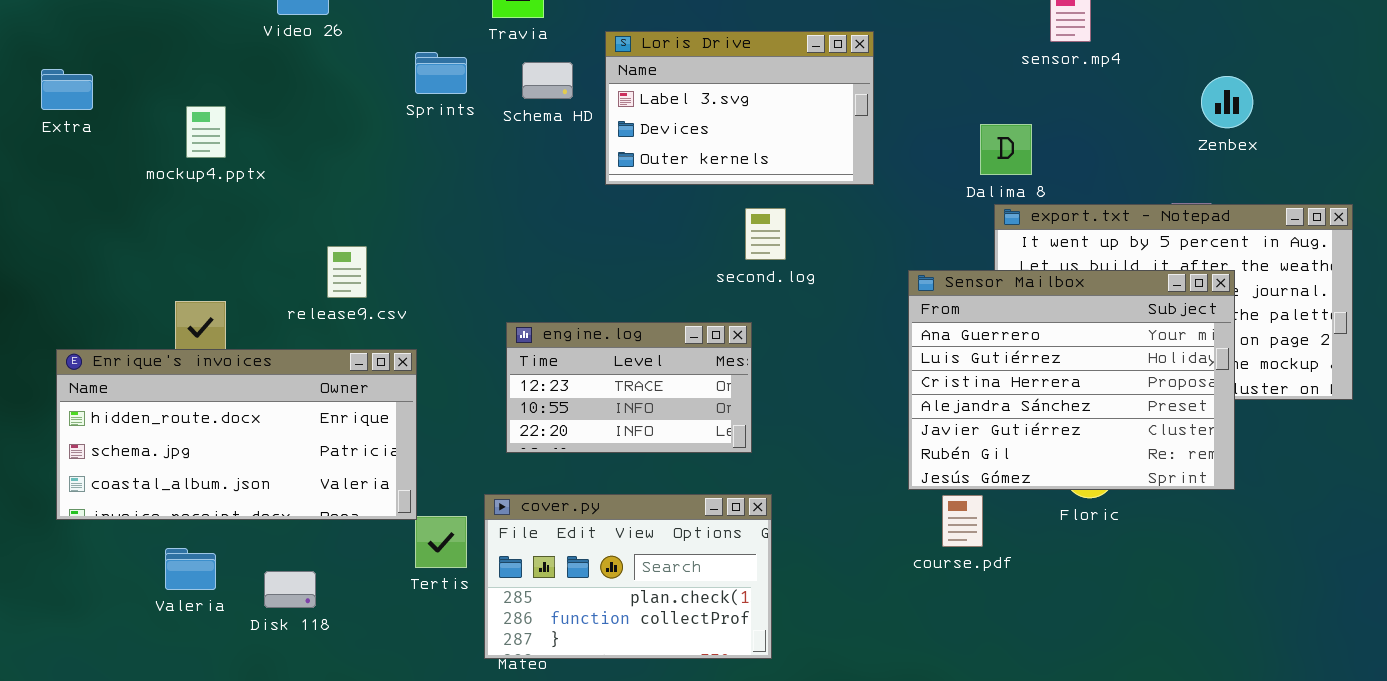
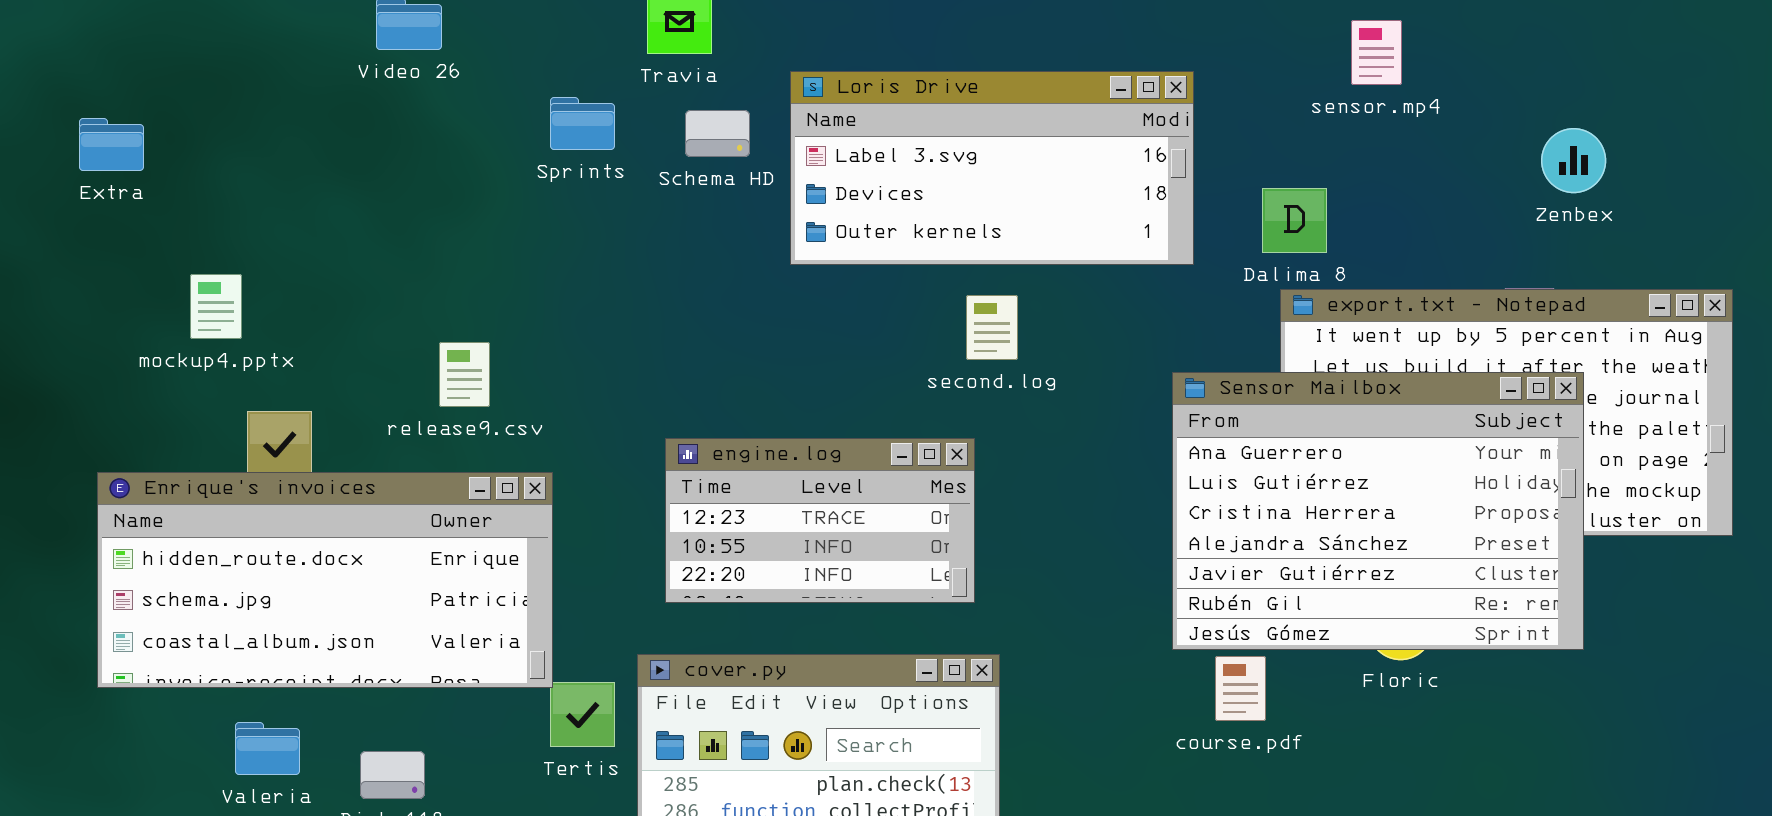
Loris Drive: [605,31,874,185] -> [790,71,1194,265], resized
mockup4.pptx: [186,106,226,158] -> [190,274,242,339], moved

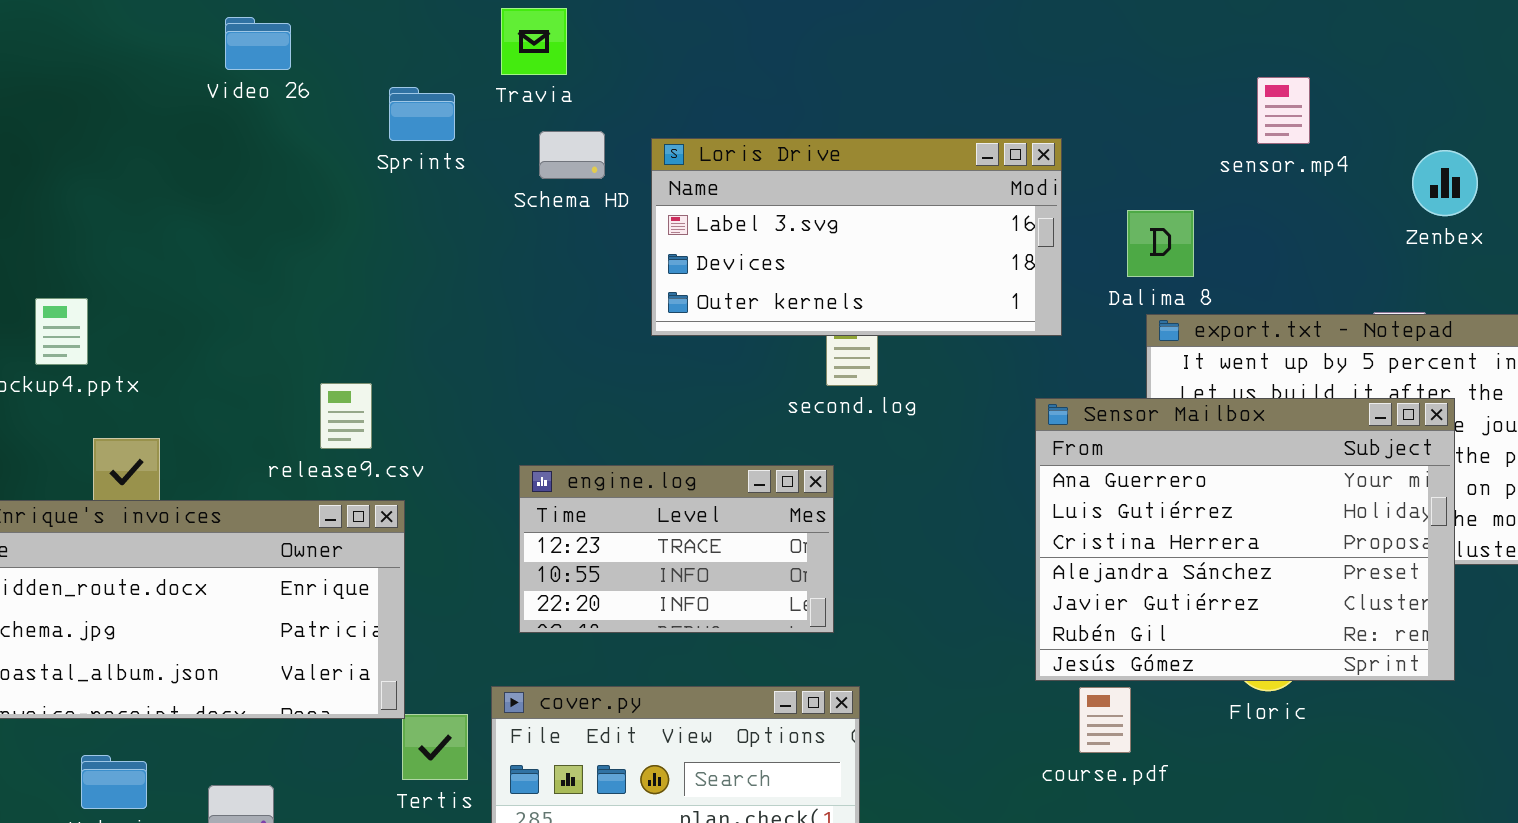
sensor.mp4: [1351,20,1402,85] -> [1257,77,1310,144], moved
Loris Drive: [790,71,1194,265] -> [651,138,1062,336], moved
Sprints: [550,97,615,150] -> [389,87,455,141], moved
release9.csv: [439,342,490,407] -> [320,383,372,449], moved

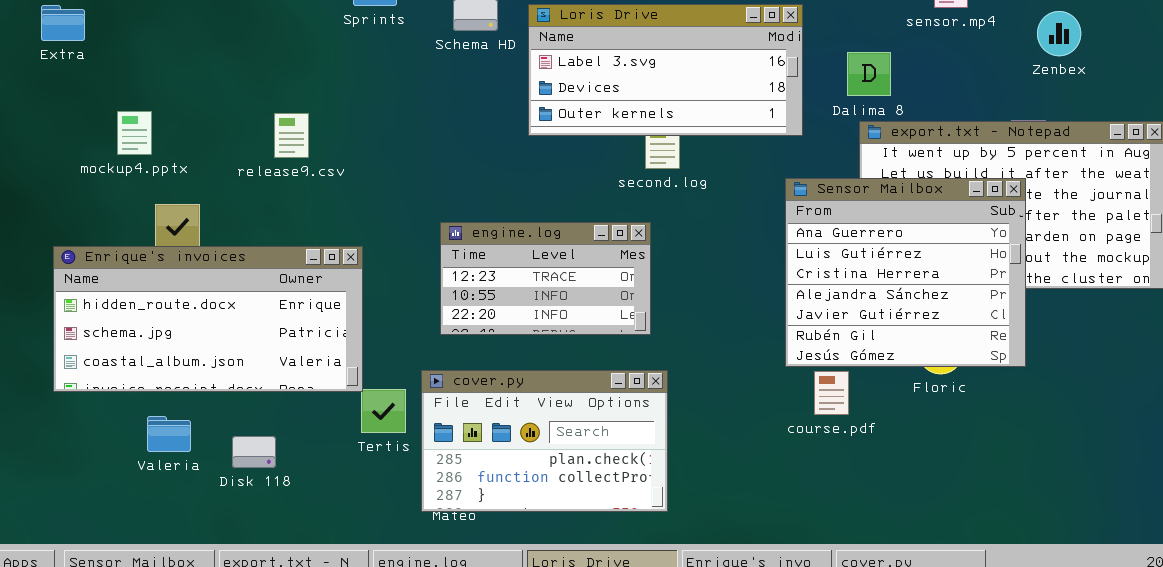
release9.csv: [320,383,372,449] -> [274,113,309,158], moved
Sensor Mailbox: [1035,398,1455,681] -> [785,178,1026,367], resized

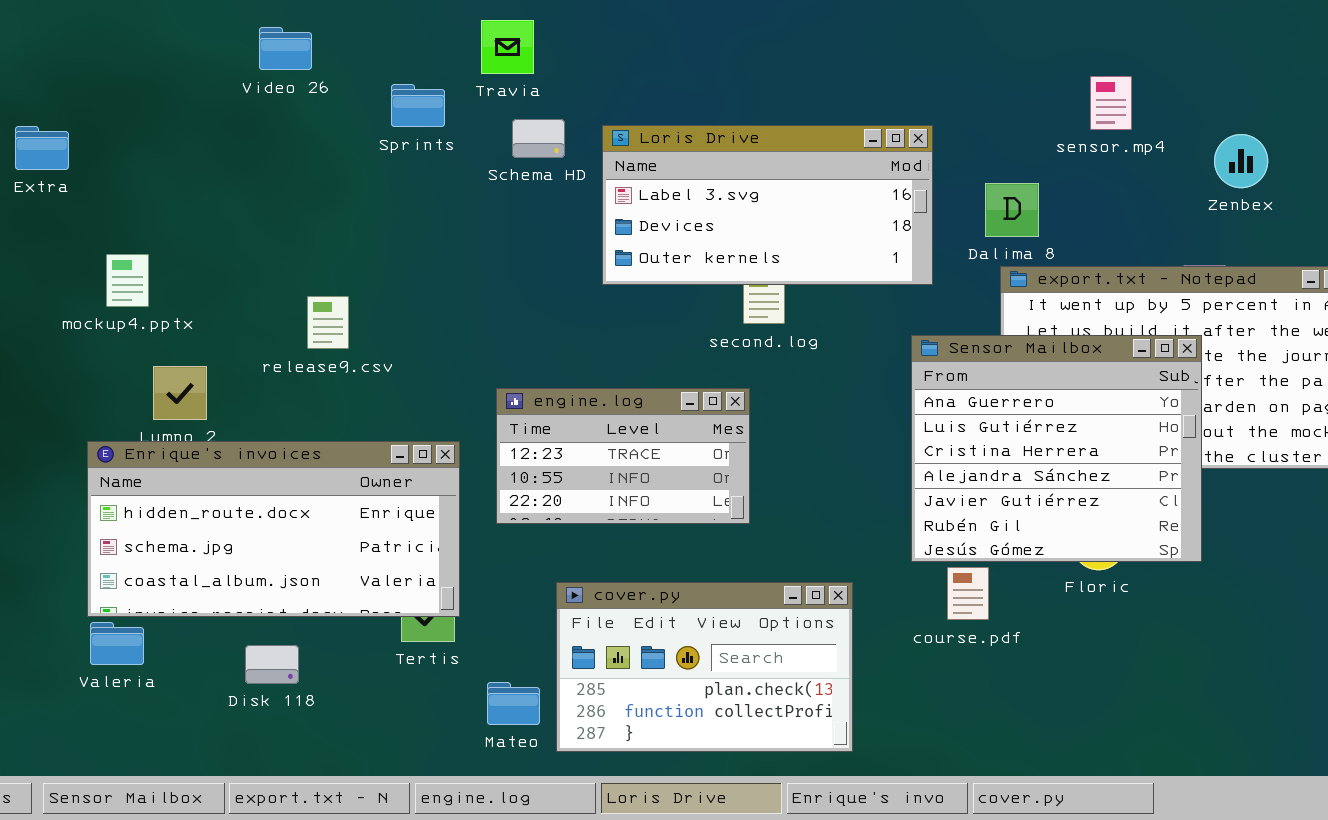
release9.csv: [274,113,309,158] -> [307,296,349,349], moved
Enrique's invoices: [53,246,363,392] -> [87,441,460,617], moved
cover.py: [421,370,668,512] -> [556,582,853,752], moved
Valeria: [147,416,191,452] -> [90,622,144,665], moved

